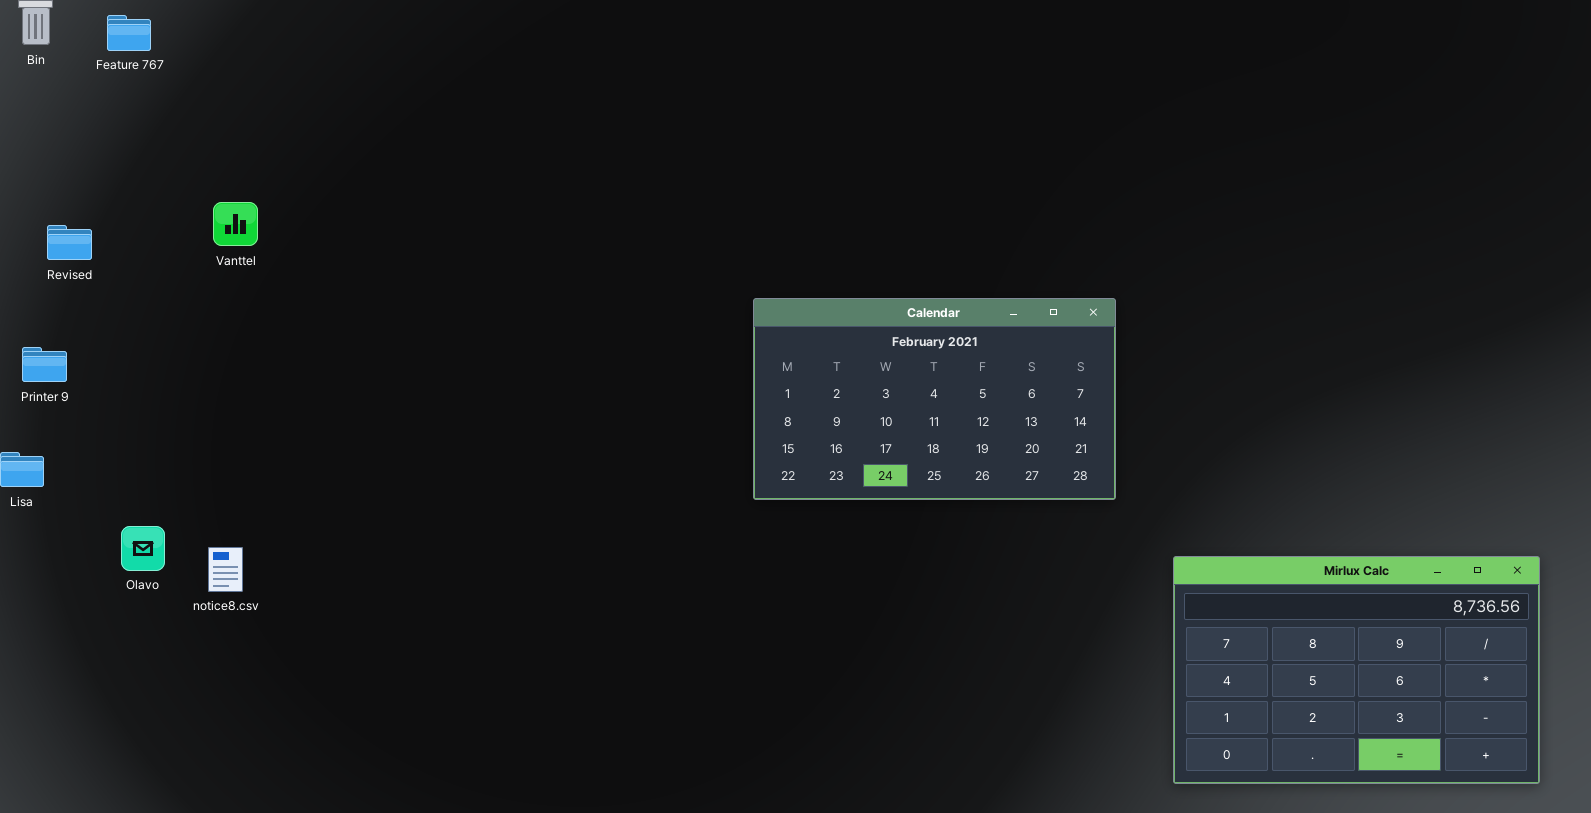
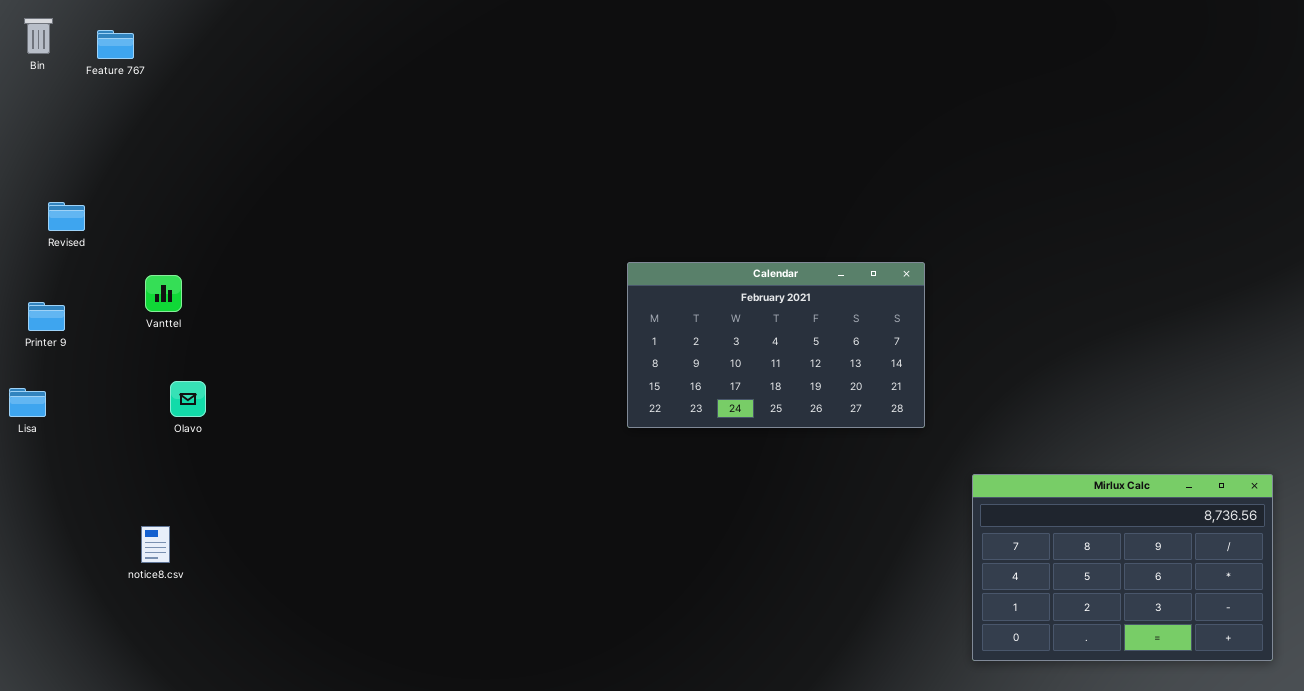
Vanttel: [213,202,258,246] -> [145,275,182,312], moved
Olavo: [121,526,165,571] -> [170,381,206,417], moved
notice8.csv: [208,547,243,592] -> [141,526,170,563], moved

